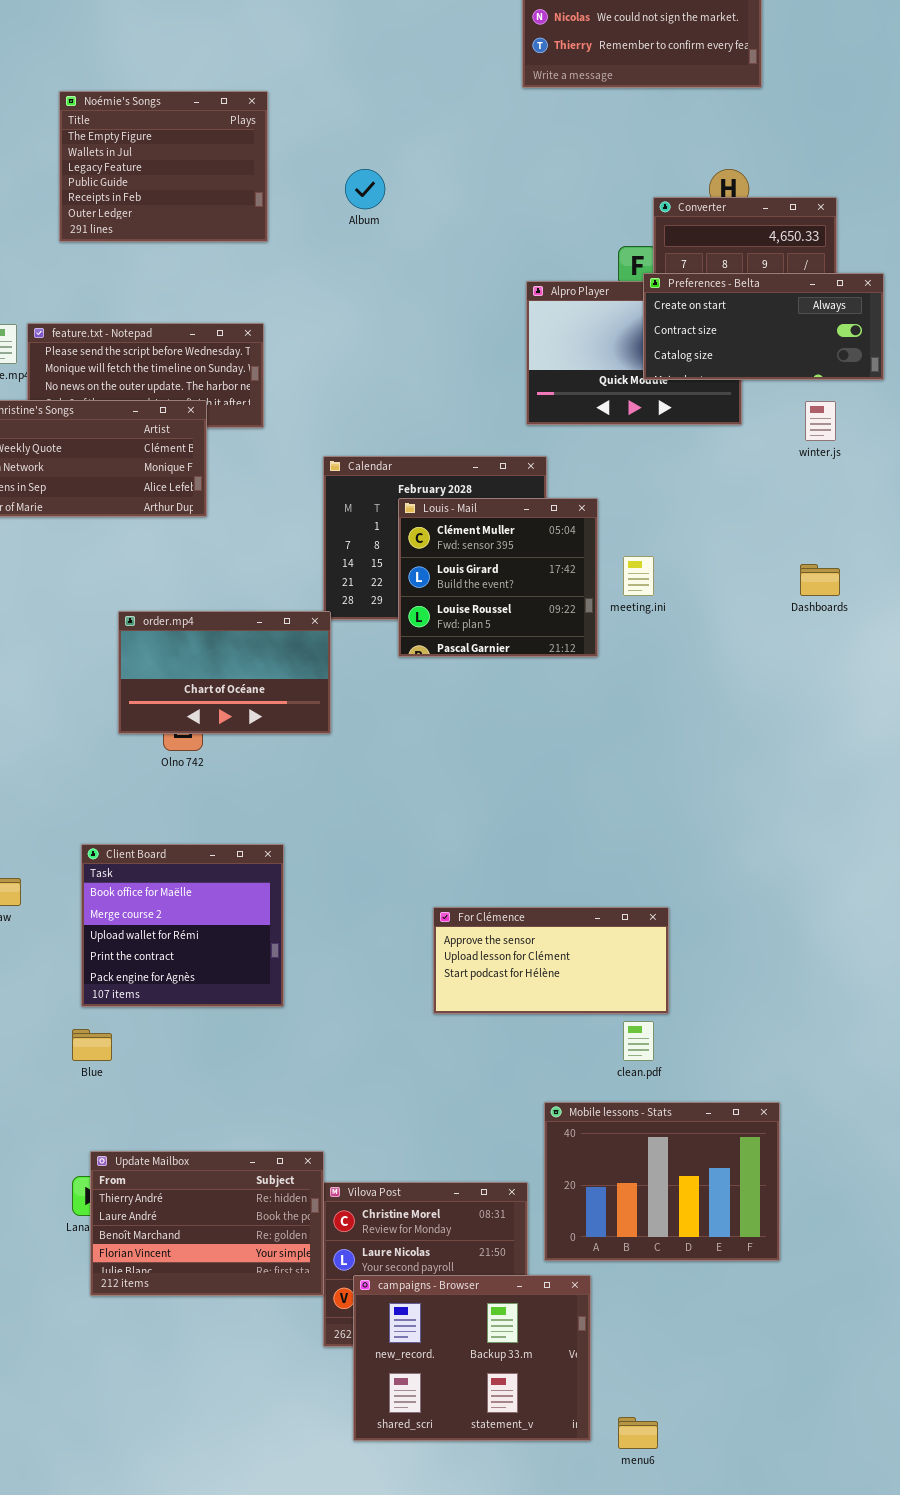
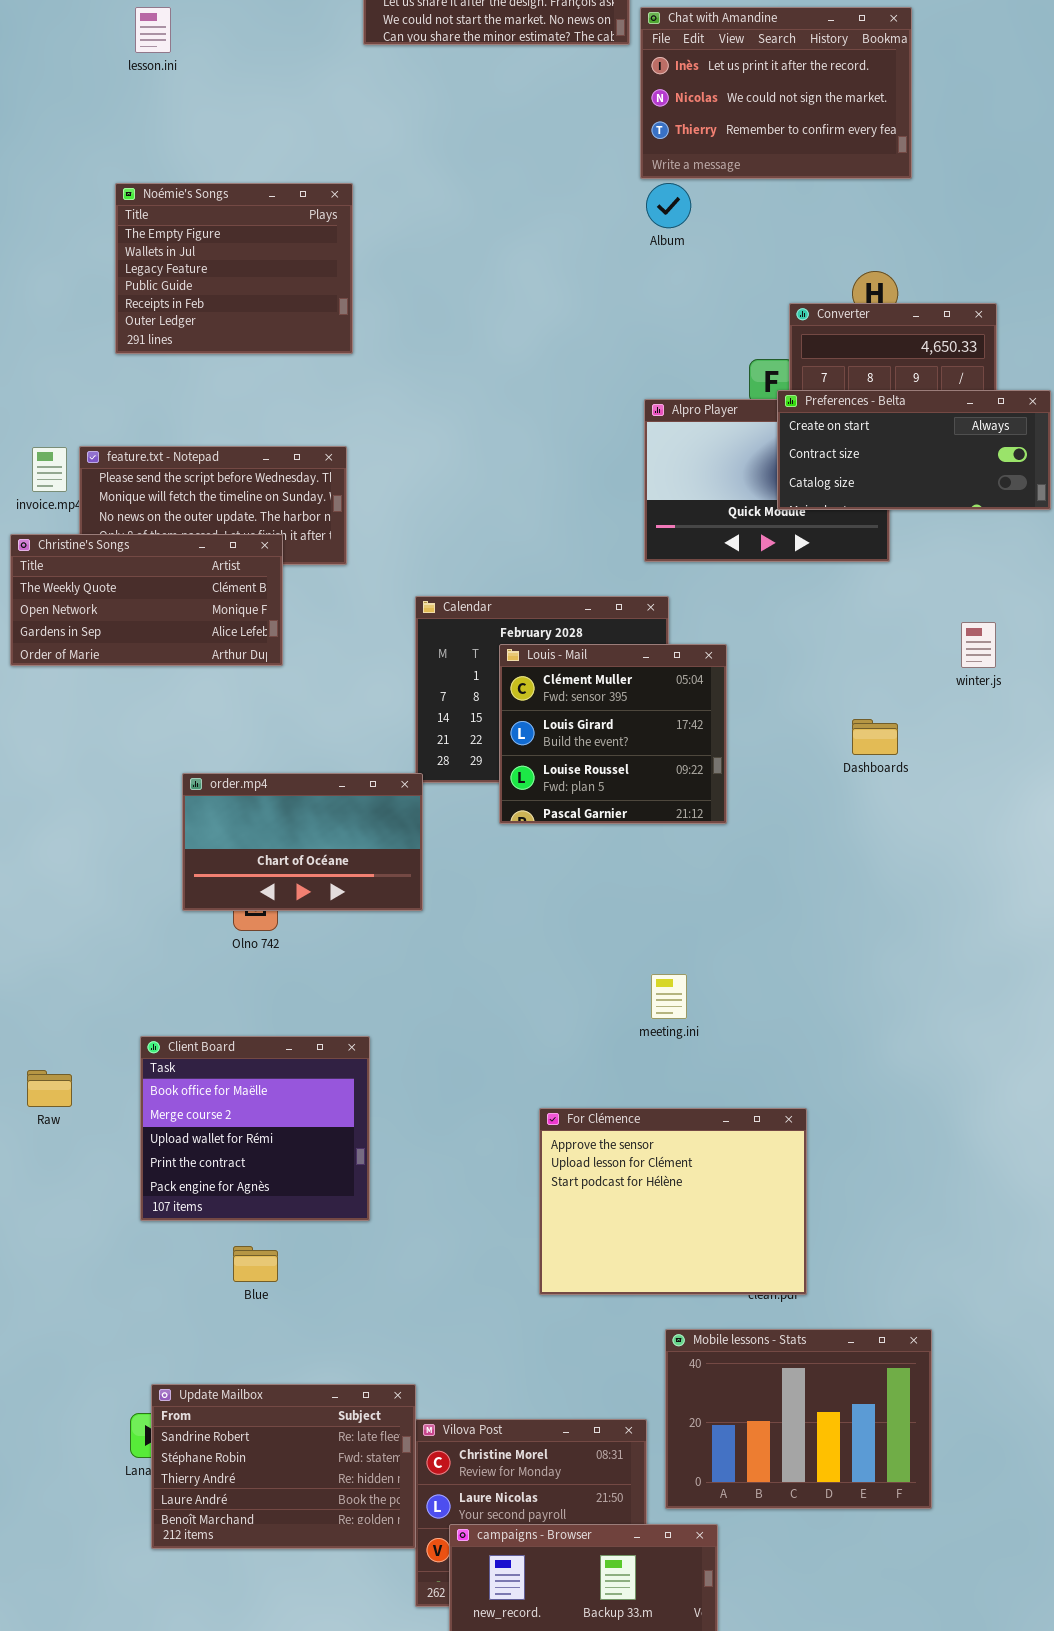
Album: [345,169,385,209] -> [646,183,691,228], moved
winter.js: [805,401,836,441] -> [961,622,996,668], moved
meeting.ini: [623,556,654,596] -> [651,974,687,1019], moved
Dashboards: [800,564,840,596] -> [852,719,898,755], moved
For Clémence: [433,907,669,1014] -> [539,1108,807,1295], resized
Blue: [72,1029,112,1061] -> [233,1246,278,1282], moved
Update Mailbox: [90,1151,324,1296] -> [151,1384,416,1549], scrolled up 2 rows

